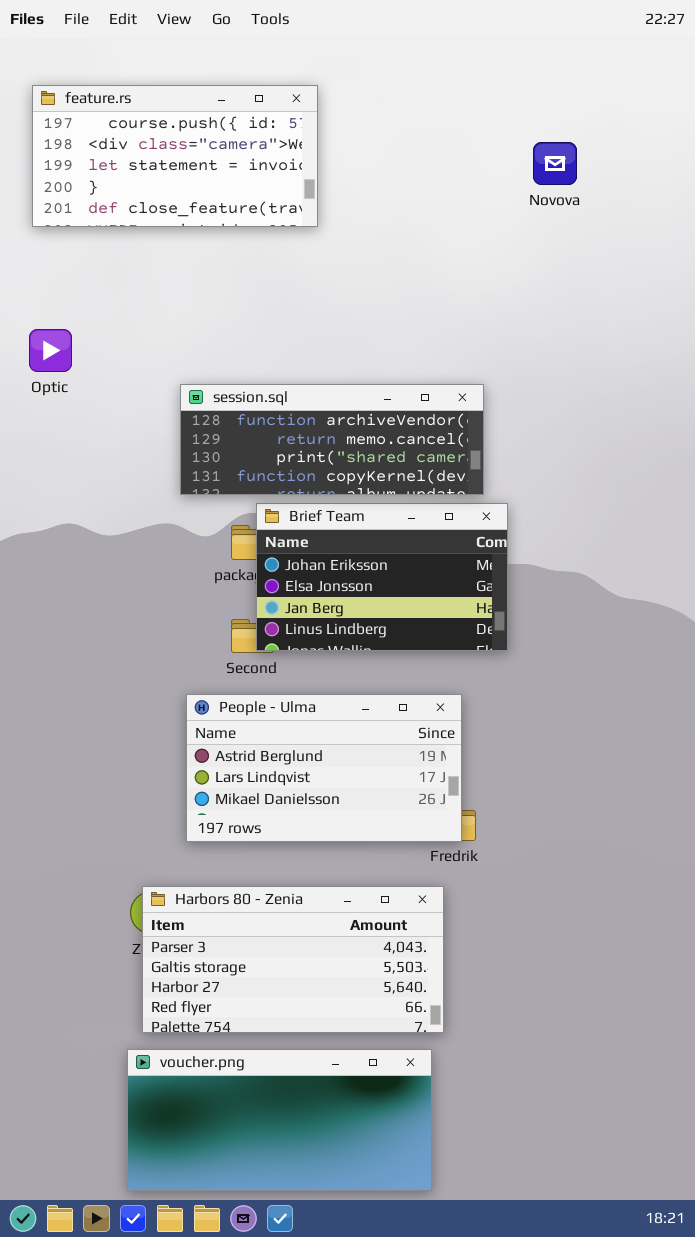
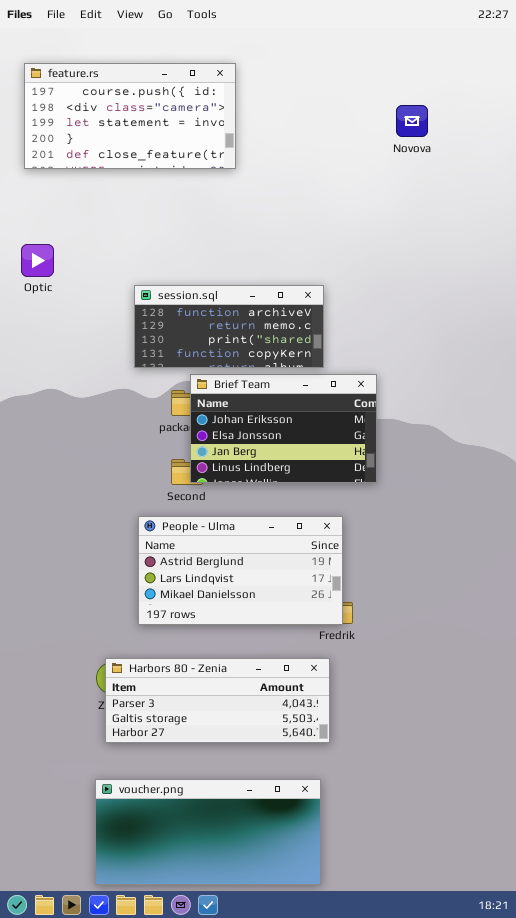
session.sql: [180,384,484,495] -> [134,285,324,368], resized
Harbors 80 - Zenia: [142,886,444,1033] -> [105,658,330,743], resized

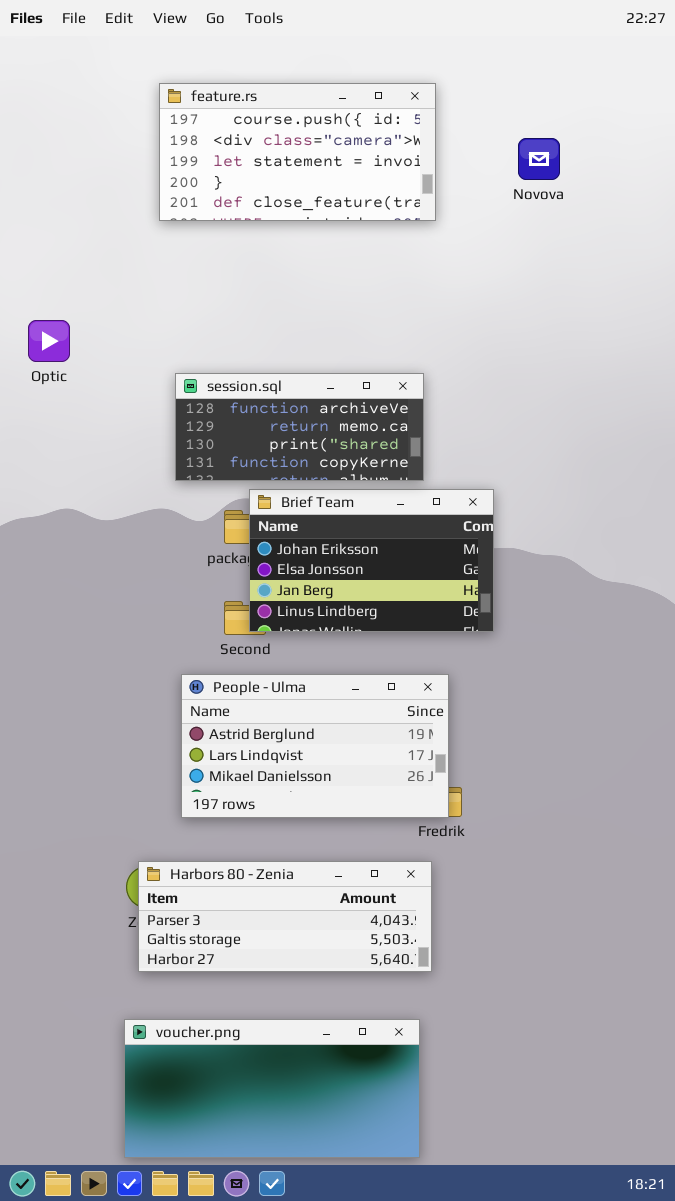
feature.rs: [24,63,236,169] -> [159,83,436,221], moved

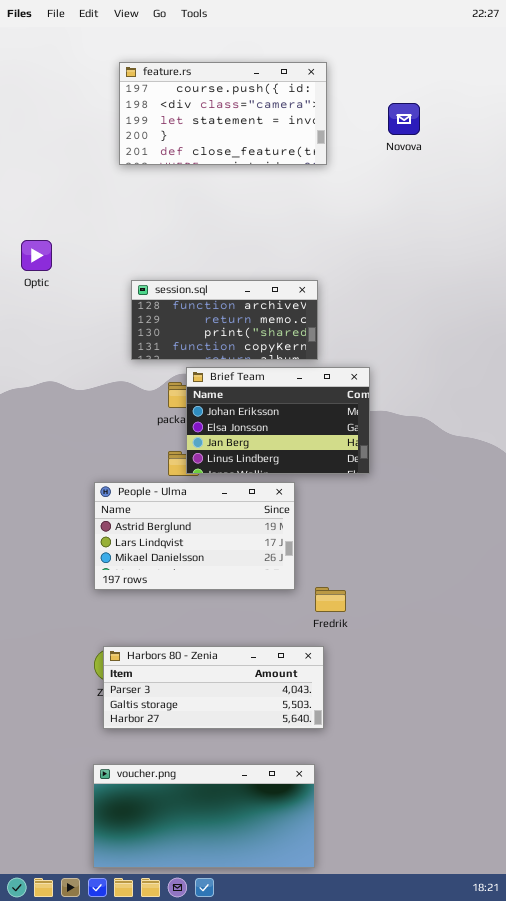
People - Ulma: [181,674,449,818] -> [94,482,295,590], moved

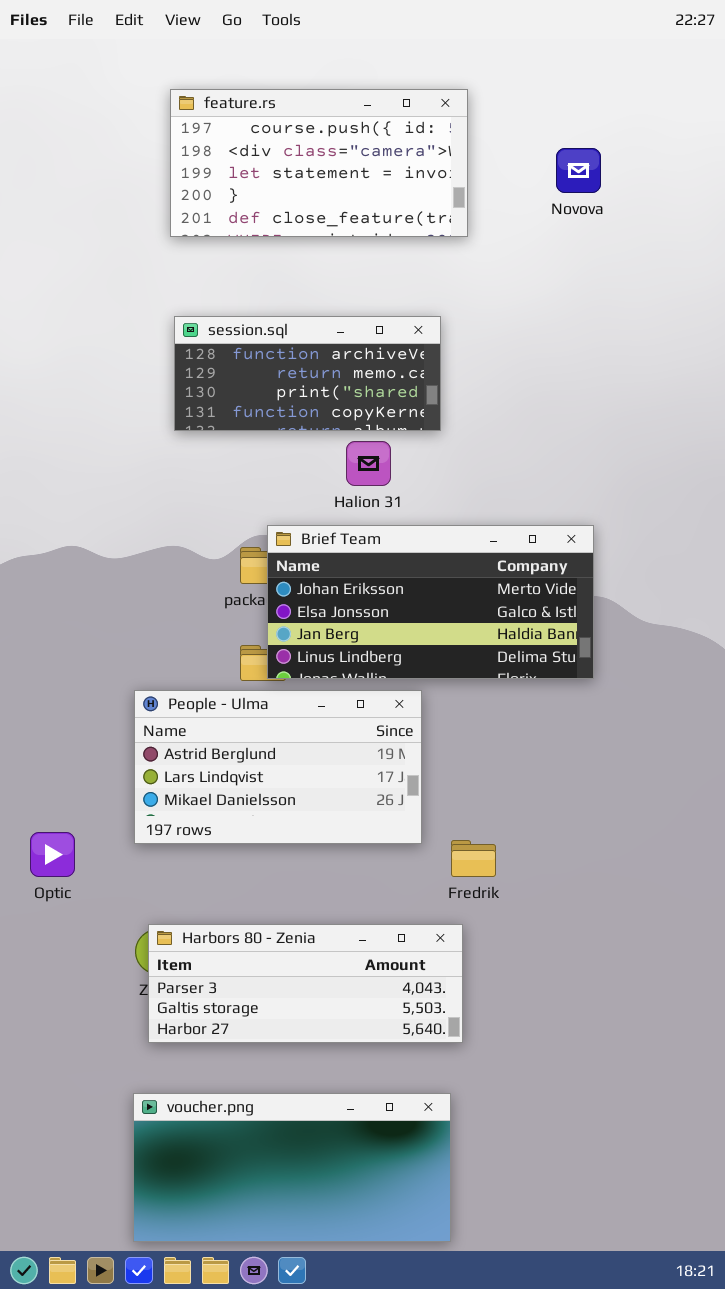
Optic: [21,240,52,271] -> [30,832,75,877], moved
session.sql: [131,280,318,360] -> [174,316,441,431], moved
Brief Team: [186,367,370,474] -> [267,525,594,679], resized

